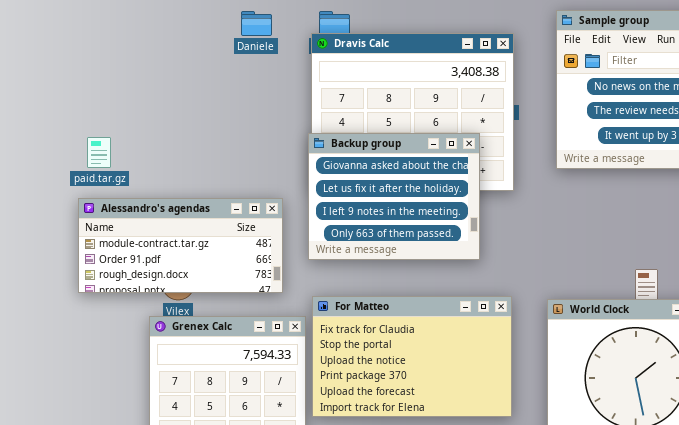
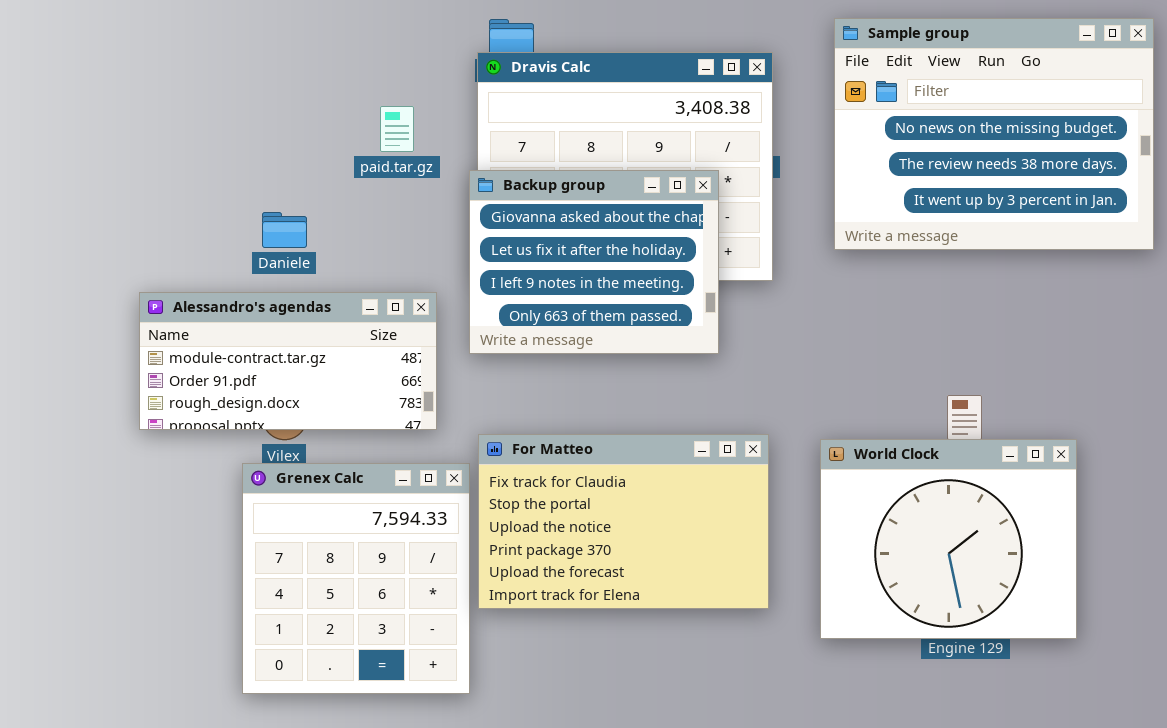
Daniele: [241,11,272,36] -> [262,212,307,248], moved
Backup group: [308,133,480,260] -> [469,170,719,354], moved
paid.tar.gz: [87,137,111,168] -> [380,106,414,152], moved

